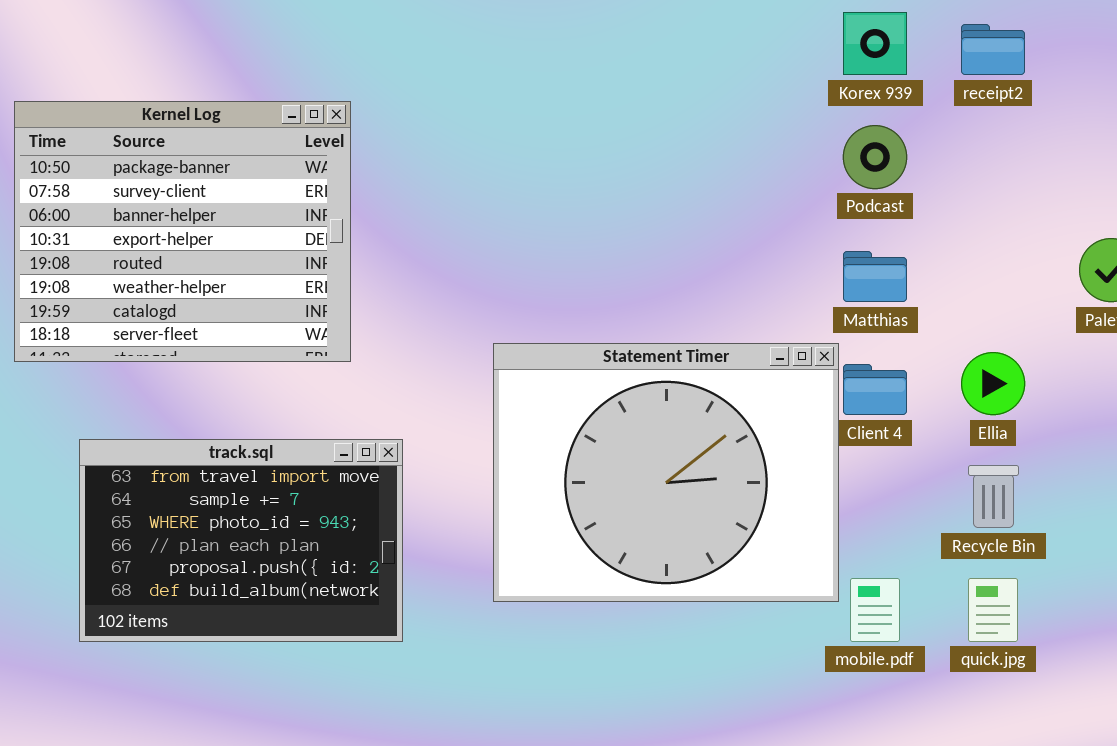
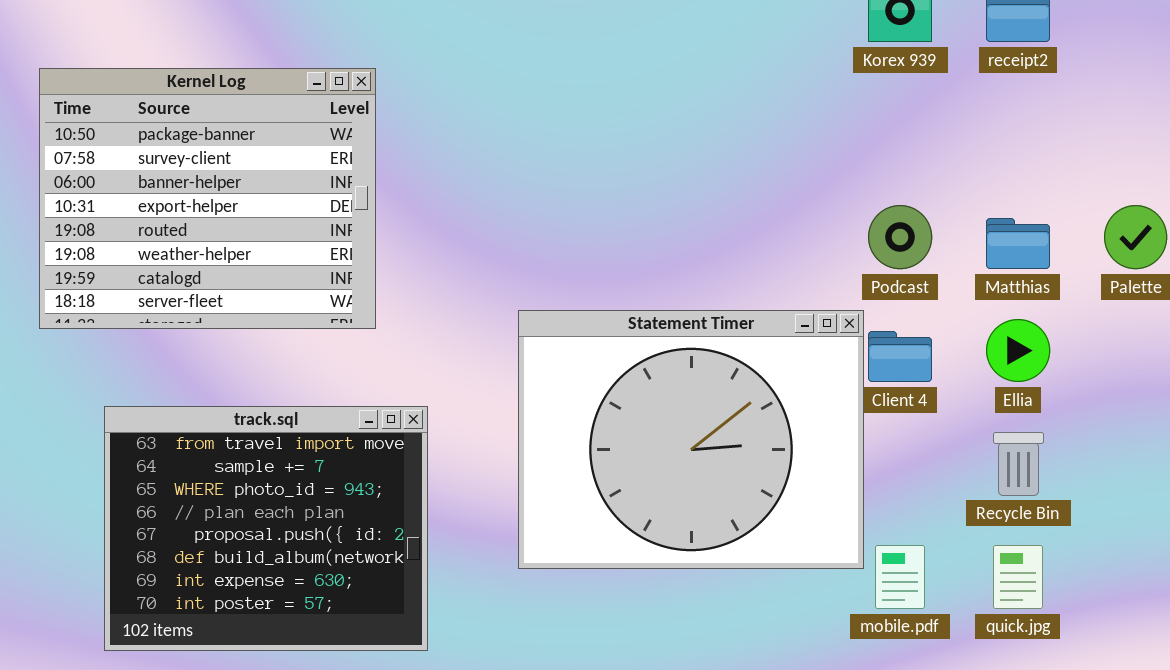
Podcast: [843,125,907,189] -> [868,205,932,269], moved
Matthias: [843,251,907,302] -> [986,218,1050,269], moved
track.sql: [79,439,403,642] -> [104,406,428,651], resized

